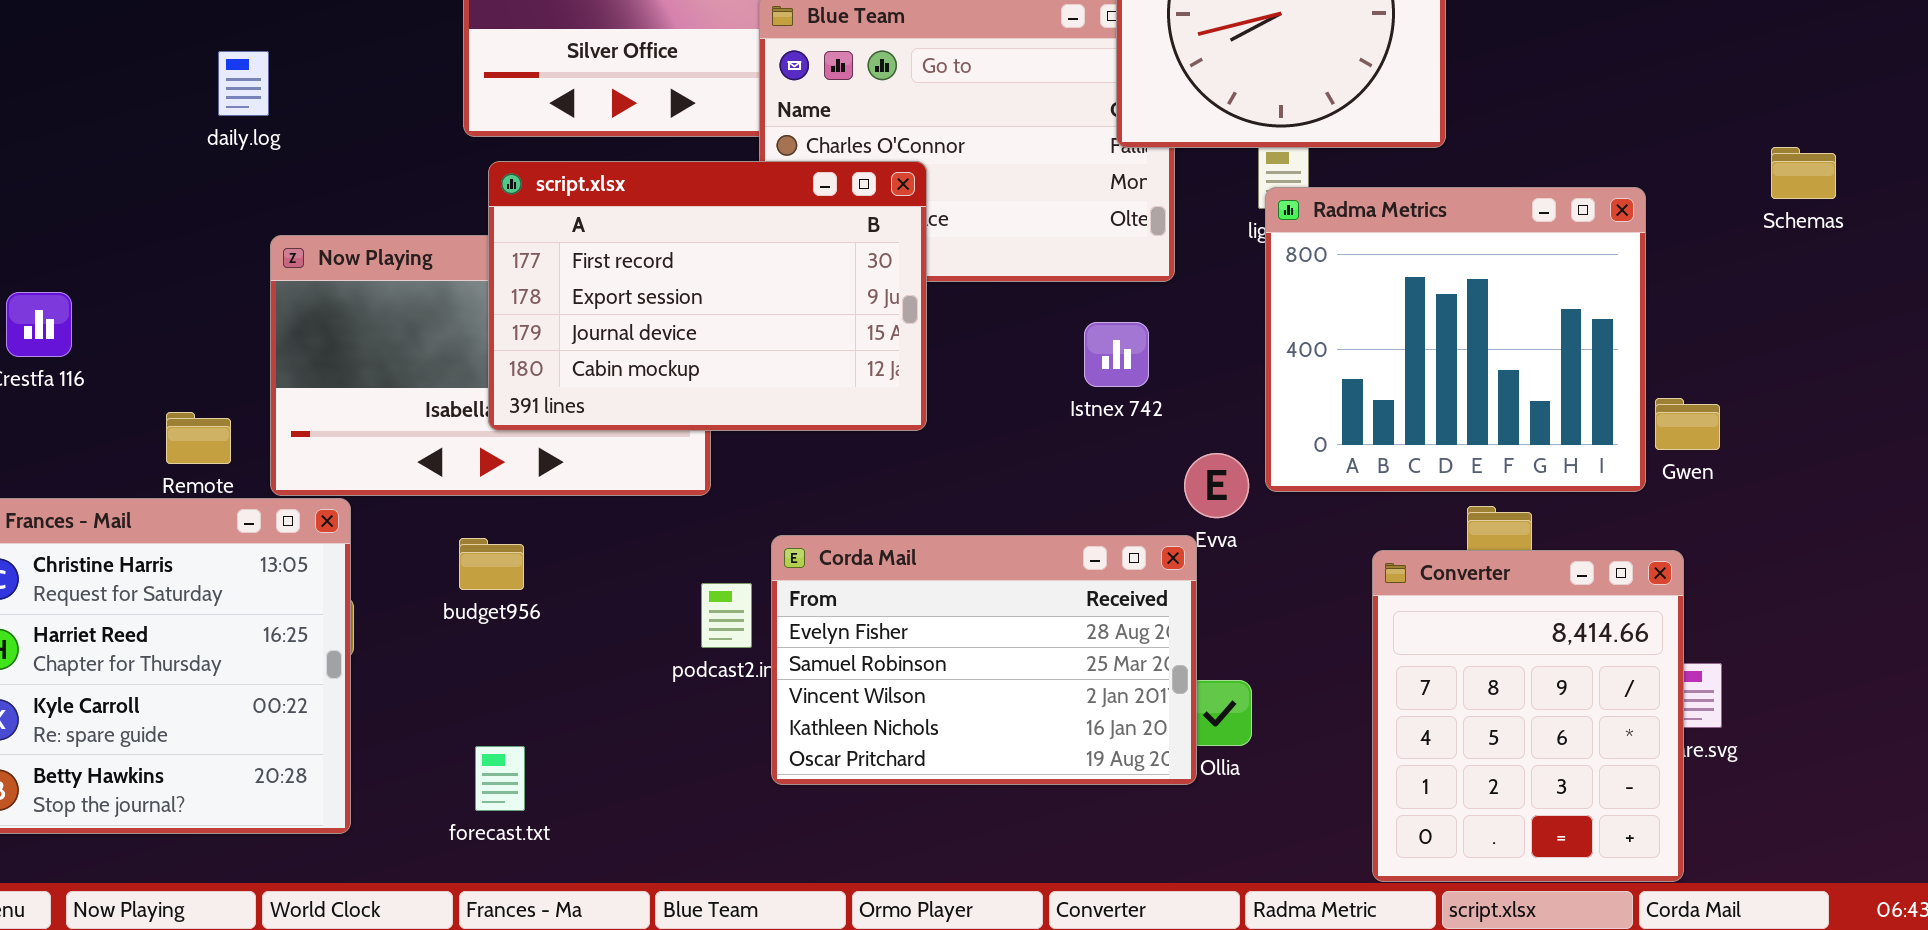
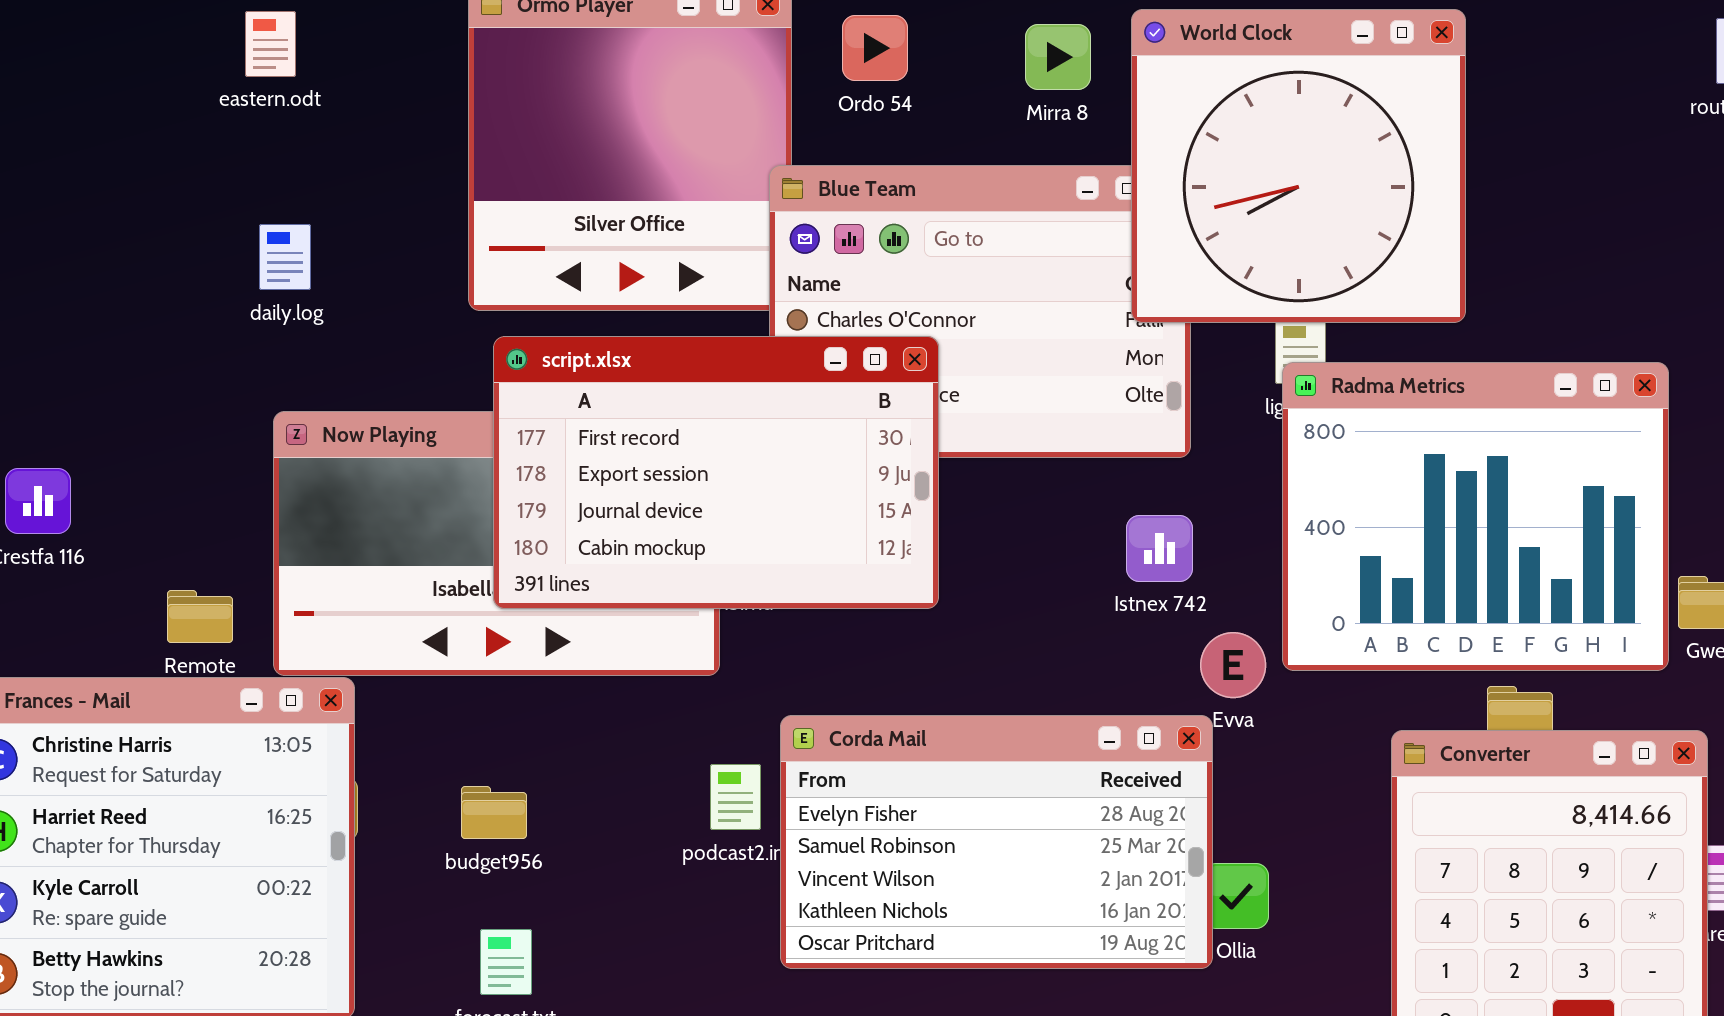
daily.log: [218,51,269,116] -> [259,224,311,290], moved
Istnex 742: [1084,322,1149,387] -> [1126,515,1193,582], moved
budget956: [459,538,524,590] -> [461,786,527,839], moved

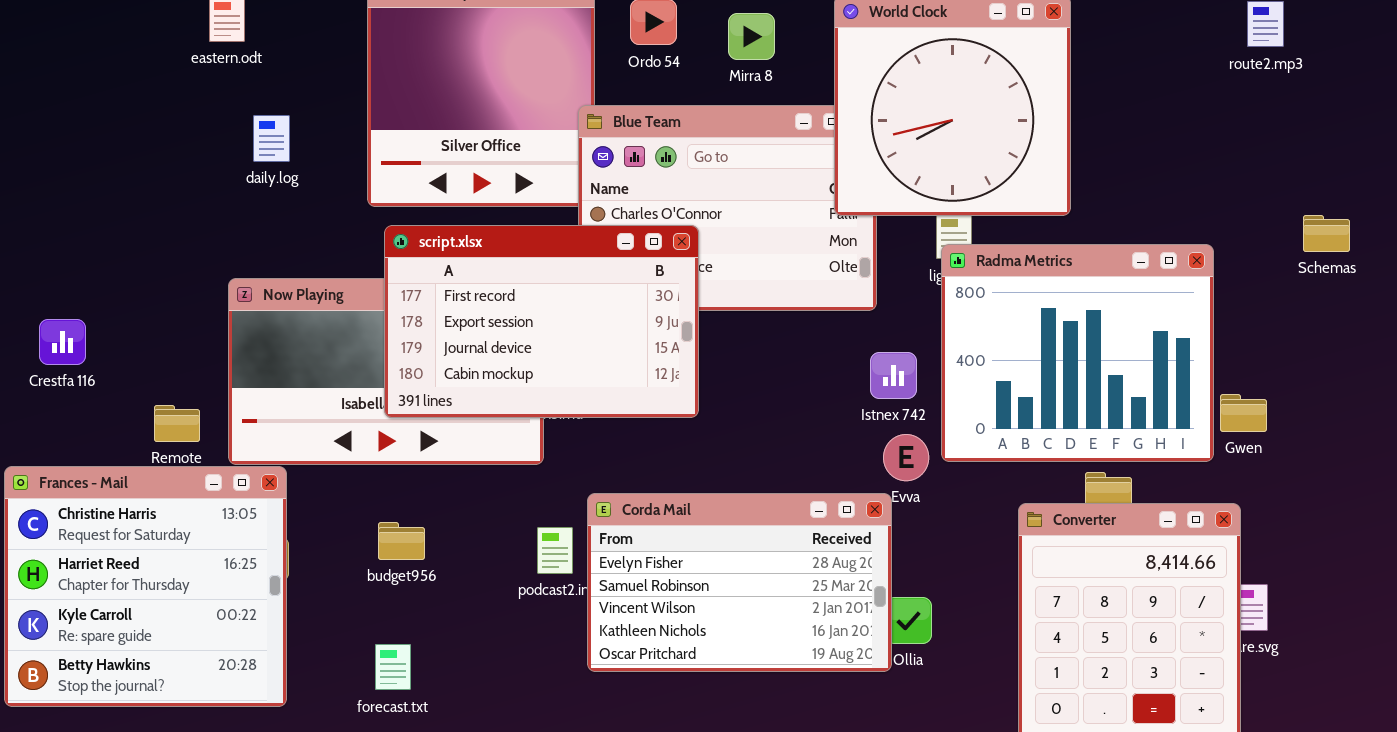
Mirra 8: [1025,24,1091,90] -> [728,13,775,60], moved
daily.log: [259,224,311,290] -> [253,115,290,162], moved
Istnex 742: [1126,515,1193,582] -> [870,352,917,399], moved
budget956: [461,786,527,839] -> [378,522,425,560], moved

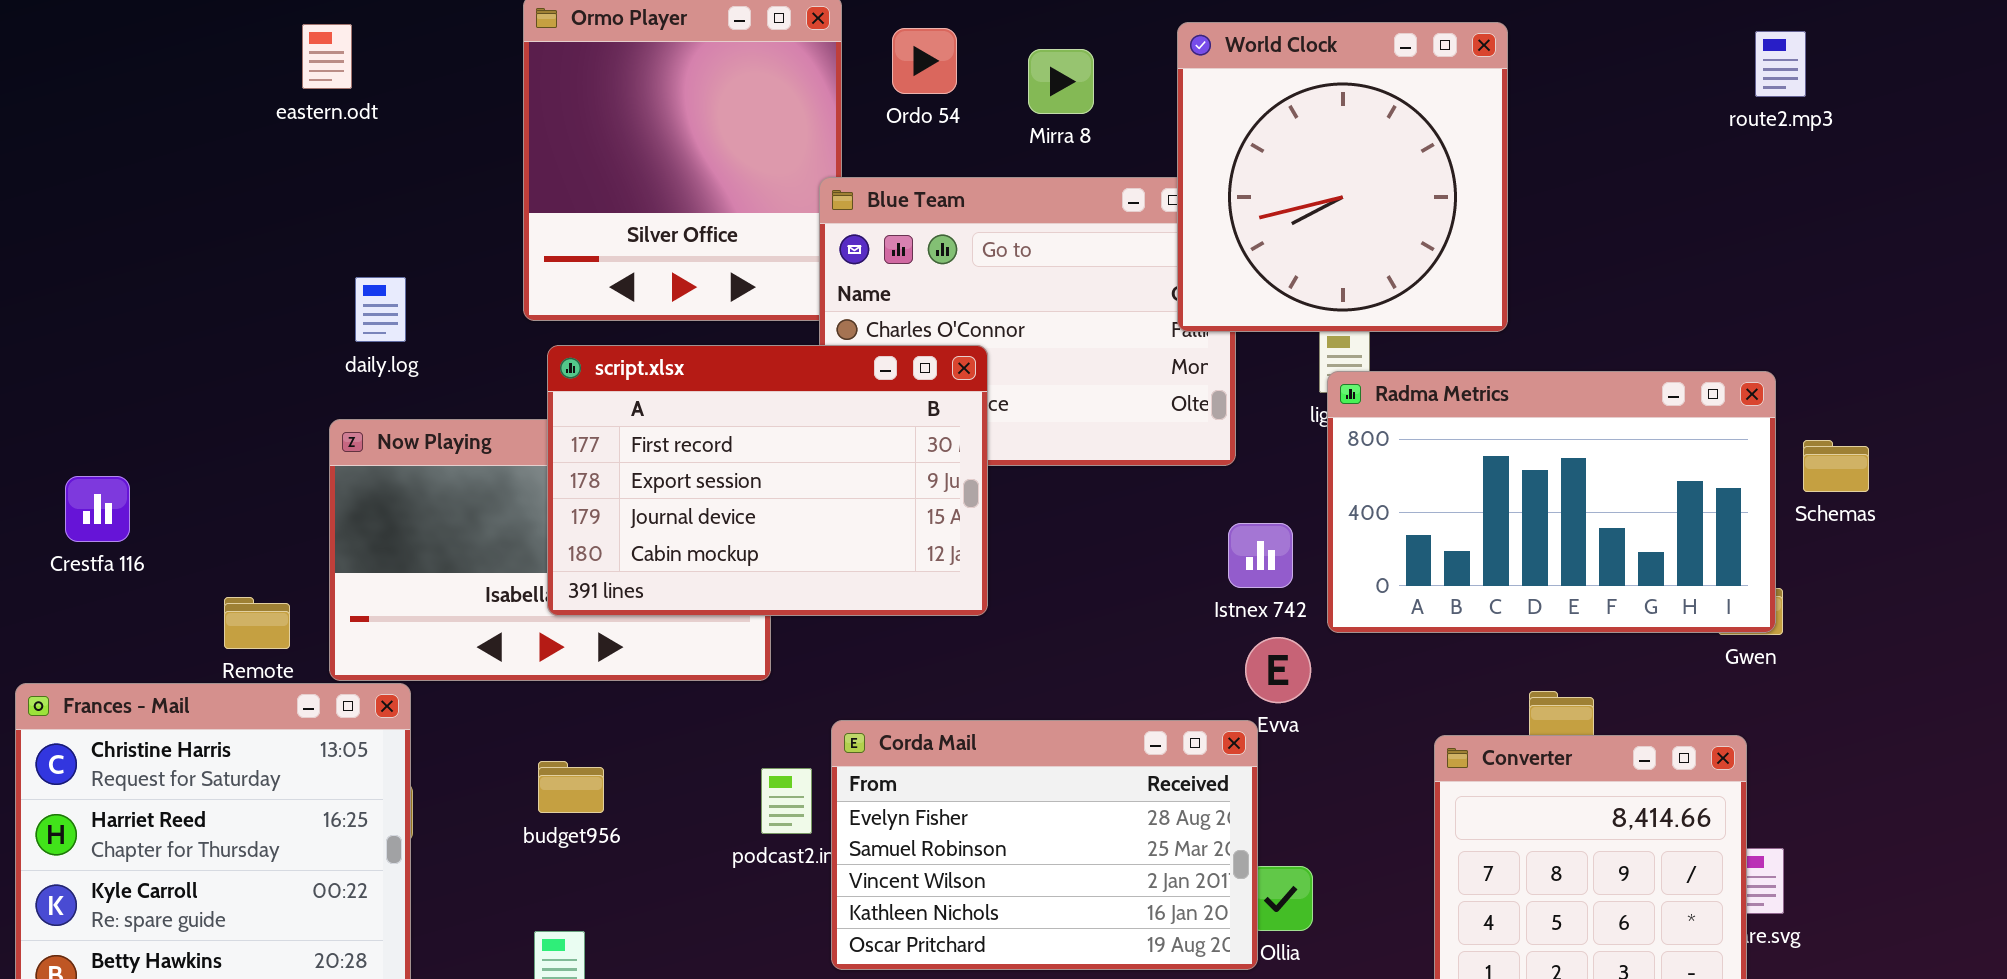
daily.log: [253,115,290,162] -> [355,277,406,342], moved
Schemas: [1303,215,1350,252] -> [1803,440,1869,492], moved
Radma Metrics: [941,244,1214,462] -> [1327,371,1776,633], resized

